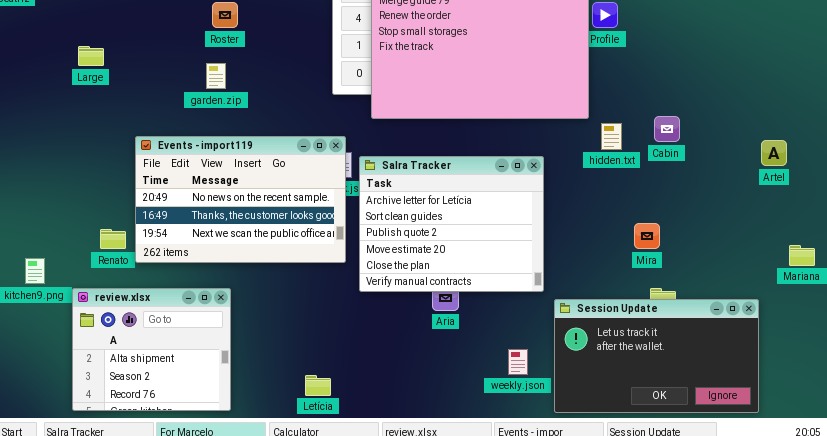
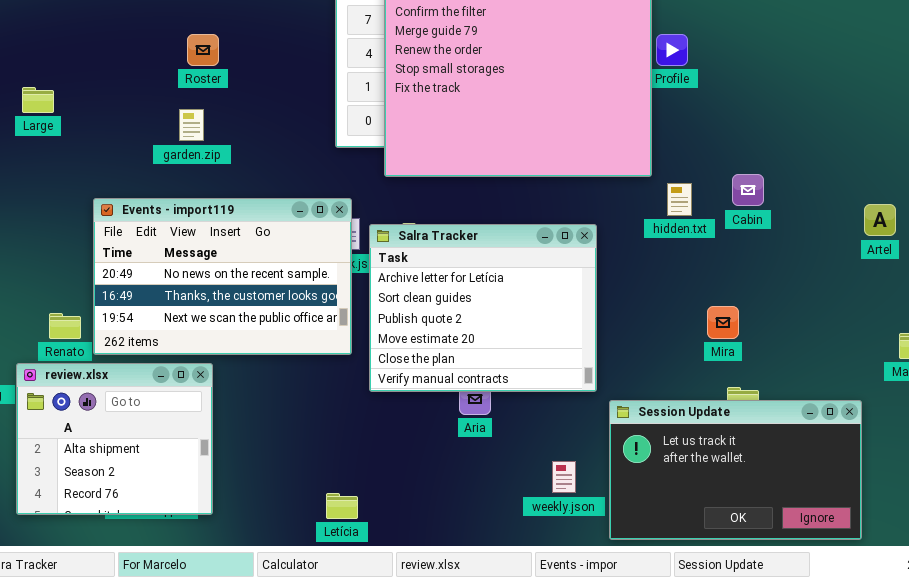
review.xlsx: [72,288,231,411] -> [16,363,213,515], moved
Letícia: [305,375,331,396] -> [326,493,358,519], moved

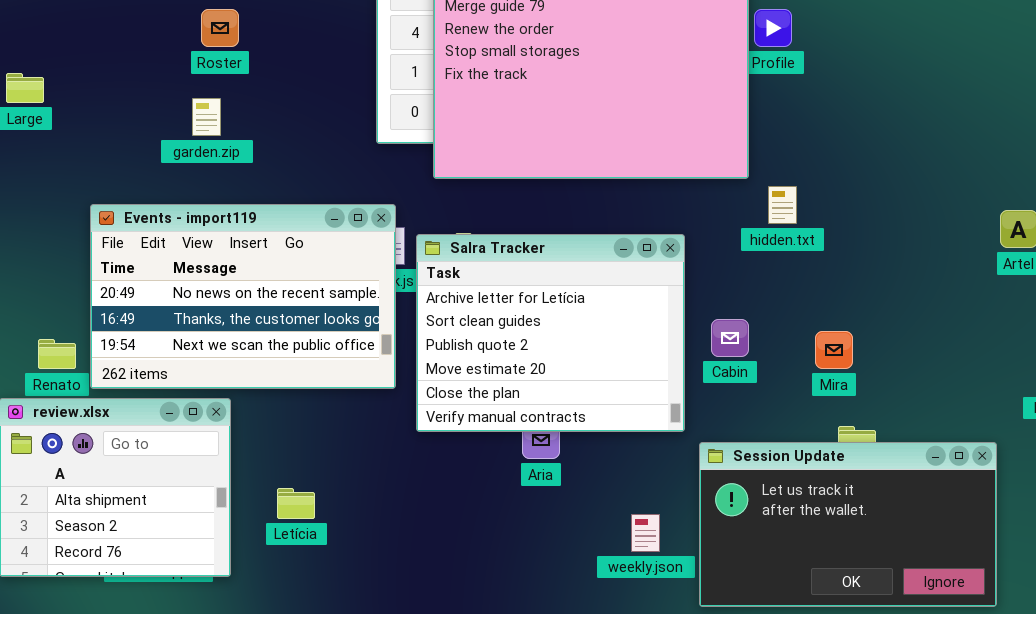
Cabin: [732,174,764,206] -> [711,319,749,357], moved
Letícia: [326,493,358,519] -> [277,488,315,519], moved

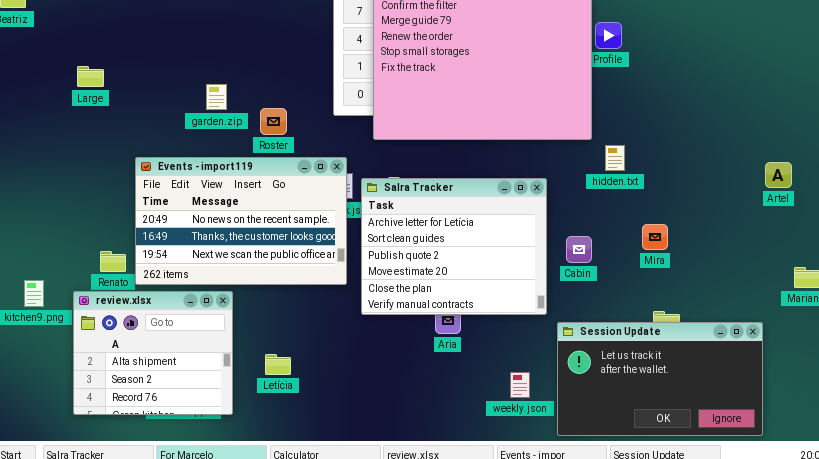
Roster: [201,9,239,47] -> [260,108,287,135], moved
Mira: [815,331,853,369] -> [642,224,668,250], moved

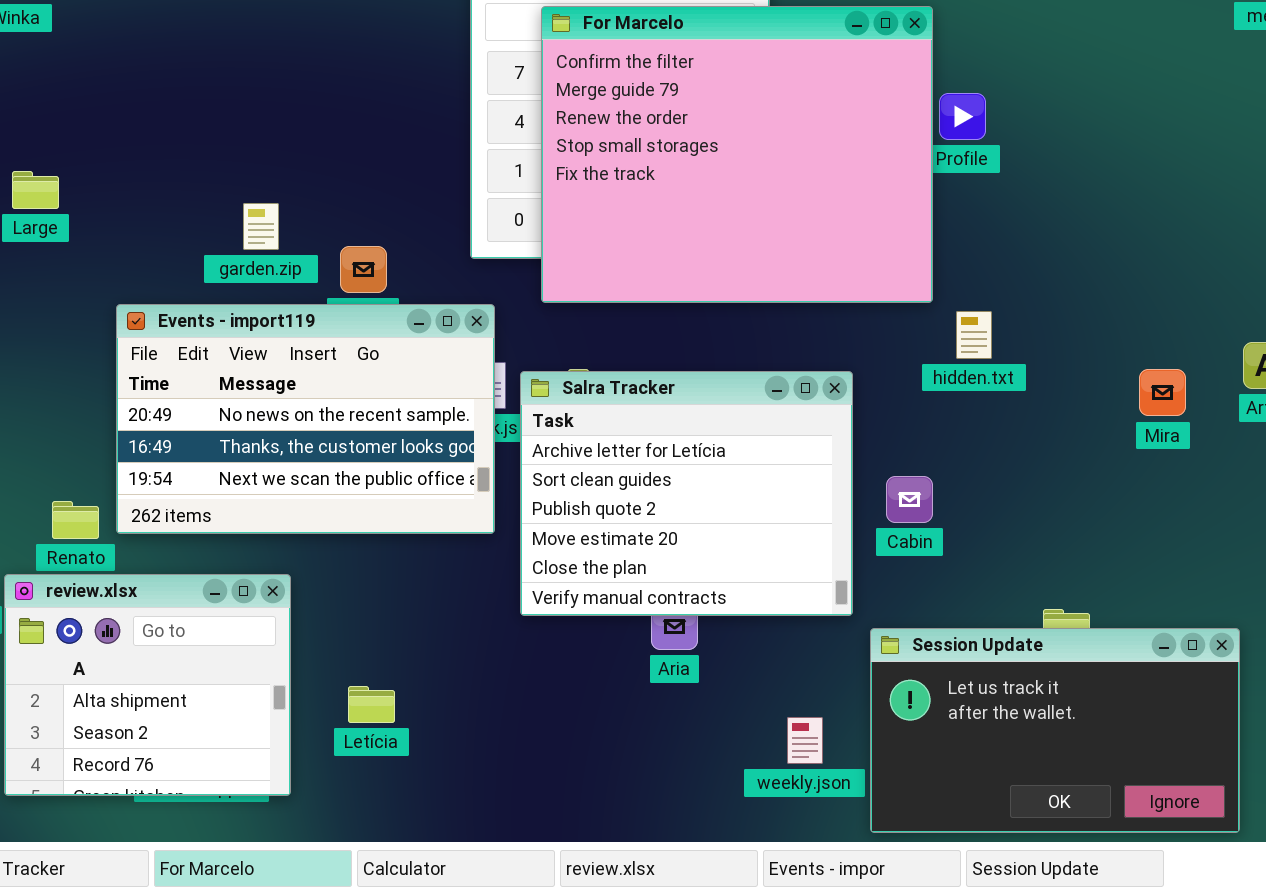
Events - import119: [135,157,347,285] -> [116,304,495,534], moved
Mira: [642,224,668,250] -> [1139,369,1186,416], moved

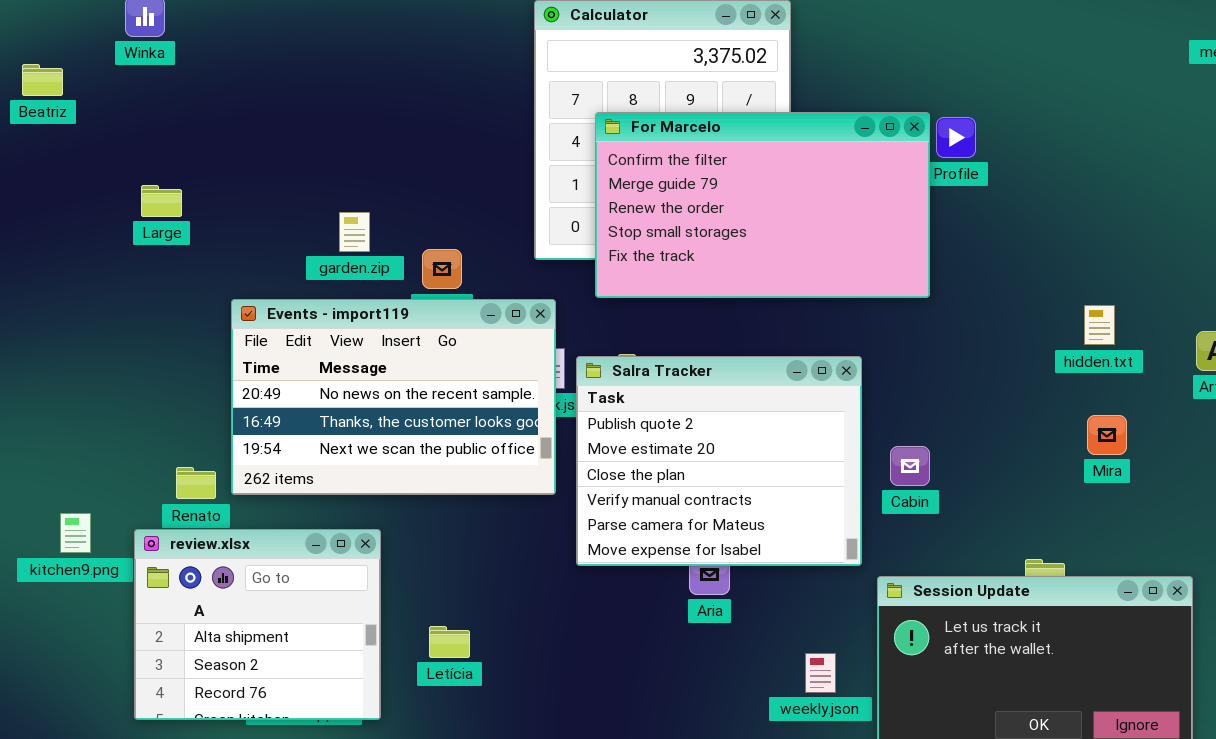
For Marcelo: [541,6,933,303] -> [595,112,930,298], resized
hidden.txt: [956,311,992,359] -> [1084,305,1115,345], moved
Mira: [1139,369,1186,416] -> [1087,415,1127,455], moved
Salra Tracker: [520,371,853,616] -> [576,356,862,566], scrolled down 2 rows

